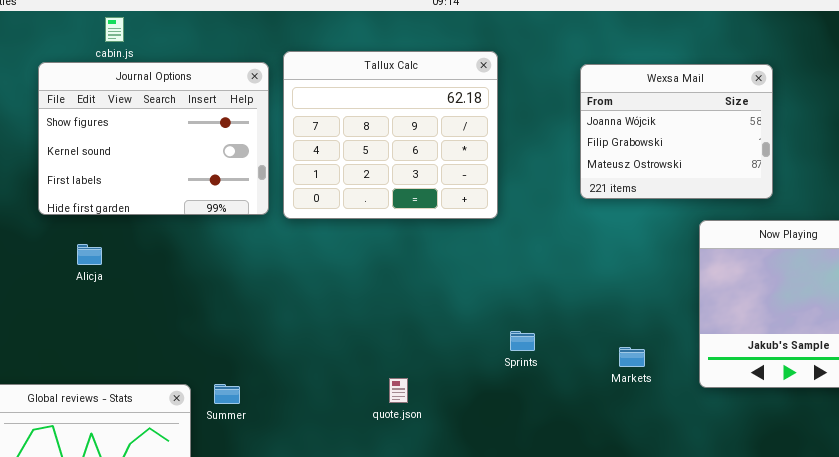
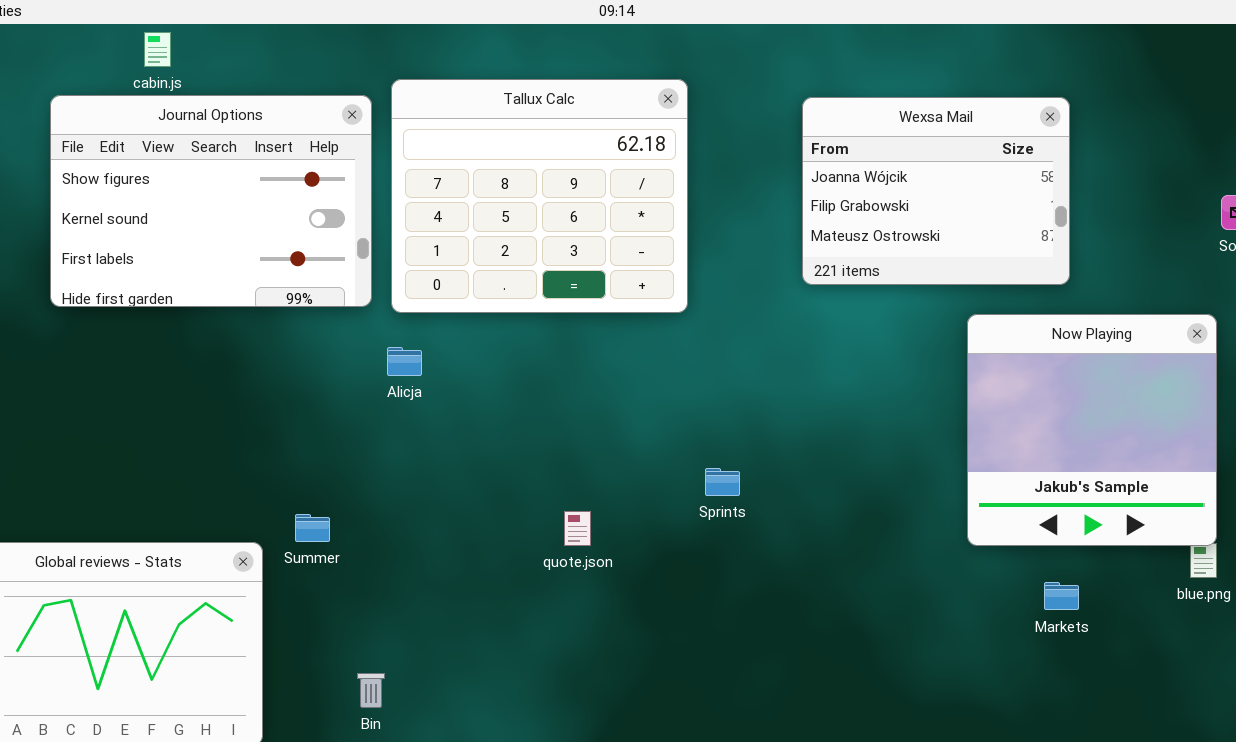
Alicja: [77,244,102,265] -> [387,347,422,376], moved
Markets: [619,347,645,367] -> [1044,582,1079,610], moved
quote.json: [389,378,408,403] -> [564,511,591,546], moved
Summer: [214,384,240,404] -> [295,514,330,542], moved

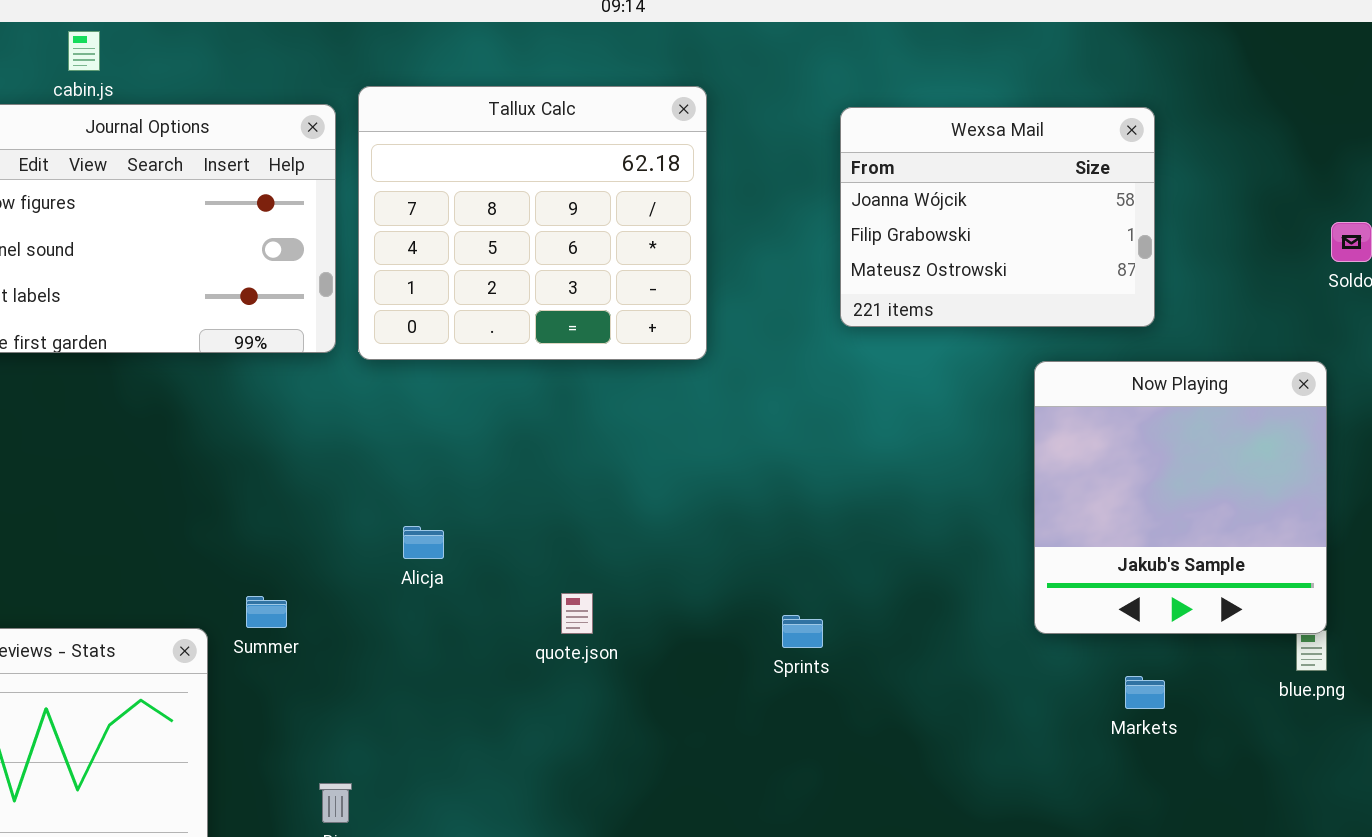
Alicja: [387,347,422,376] -> [403,526,444,559], moved
Sprints: [705,468,740,496] -> [782,615,823,648], moved

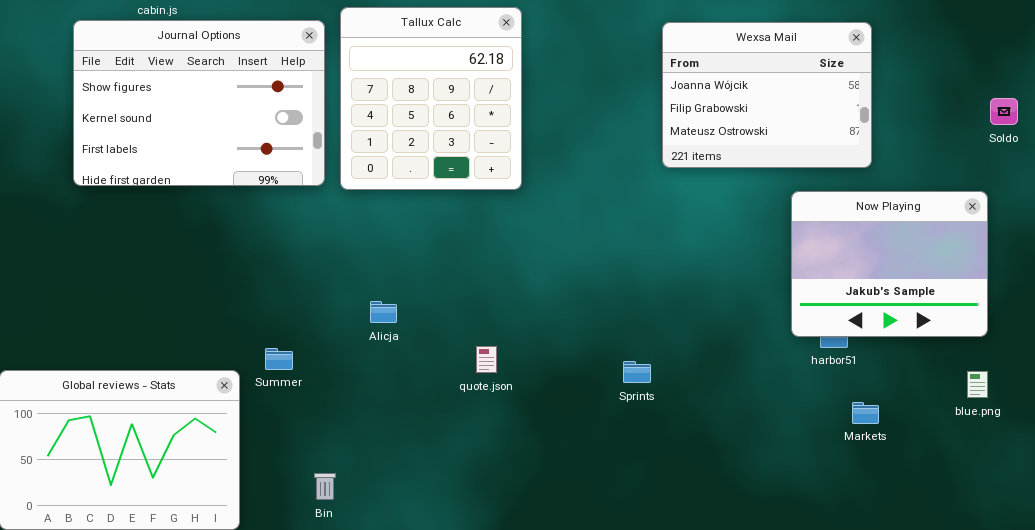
Tallux Calc: [358,86,707,360] -> [340,7,522,190], resized
Now Playing: [1034,361,1327,634] -> [791,191,988,337], resized

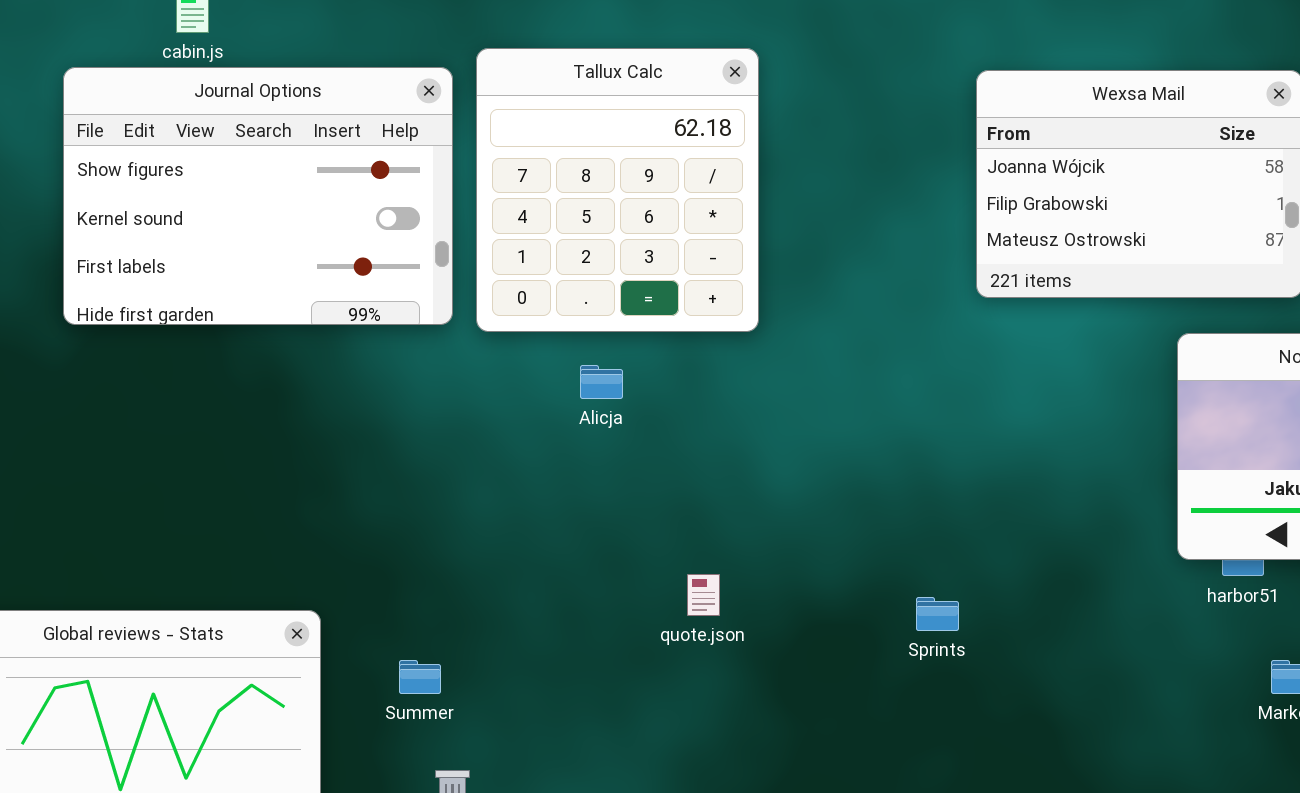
Alicja: [370,301,397,323] -> [580,365,623,399], moved
Summer: [265,348,293,370] -> [399,660,441,694], moved

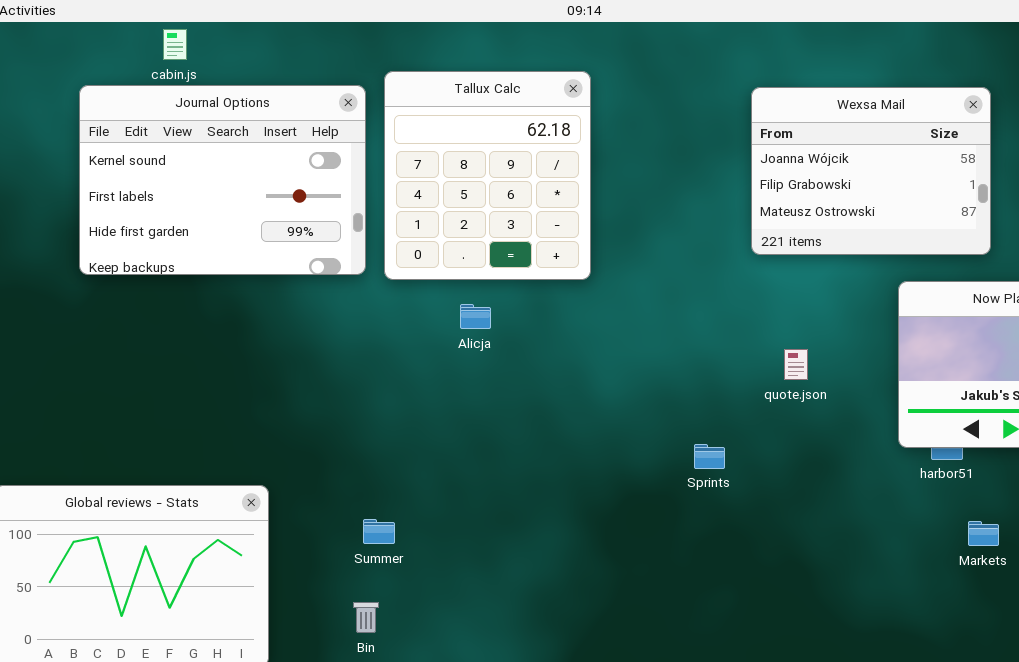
Journal Options: [63,67,453,325] -> [79,85,366,275], scrolled down 1 row
quote.json: [687,574,720,616] -> [784,349,808,380], moved
Sprints: [916,597,959,631] -> [694,444,725,469], moved
Summer: [399,660,441,694] -> [363,519,395,544], moved

